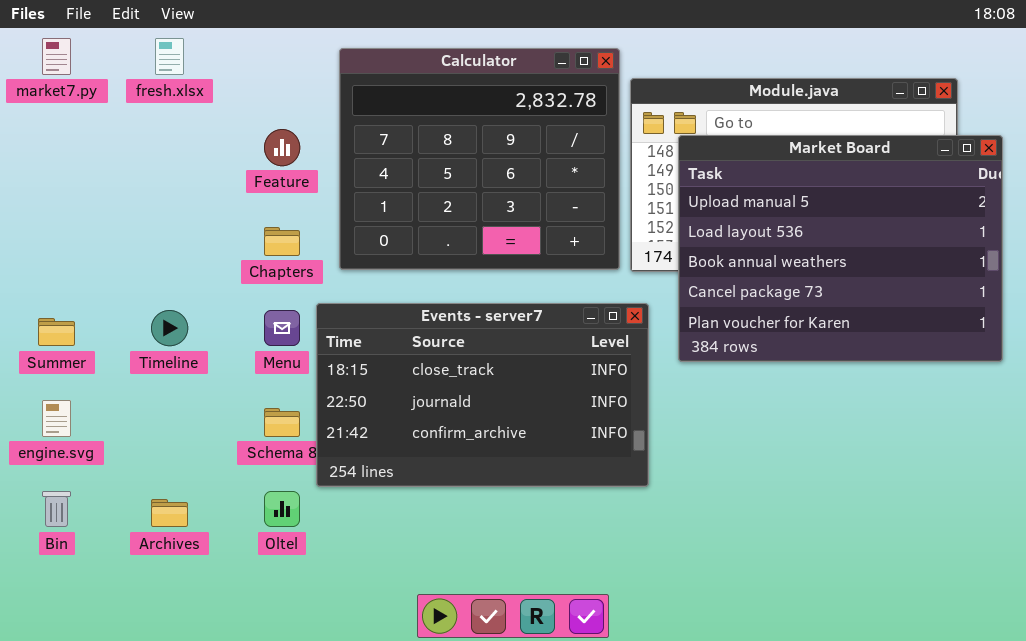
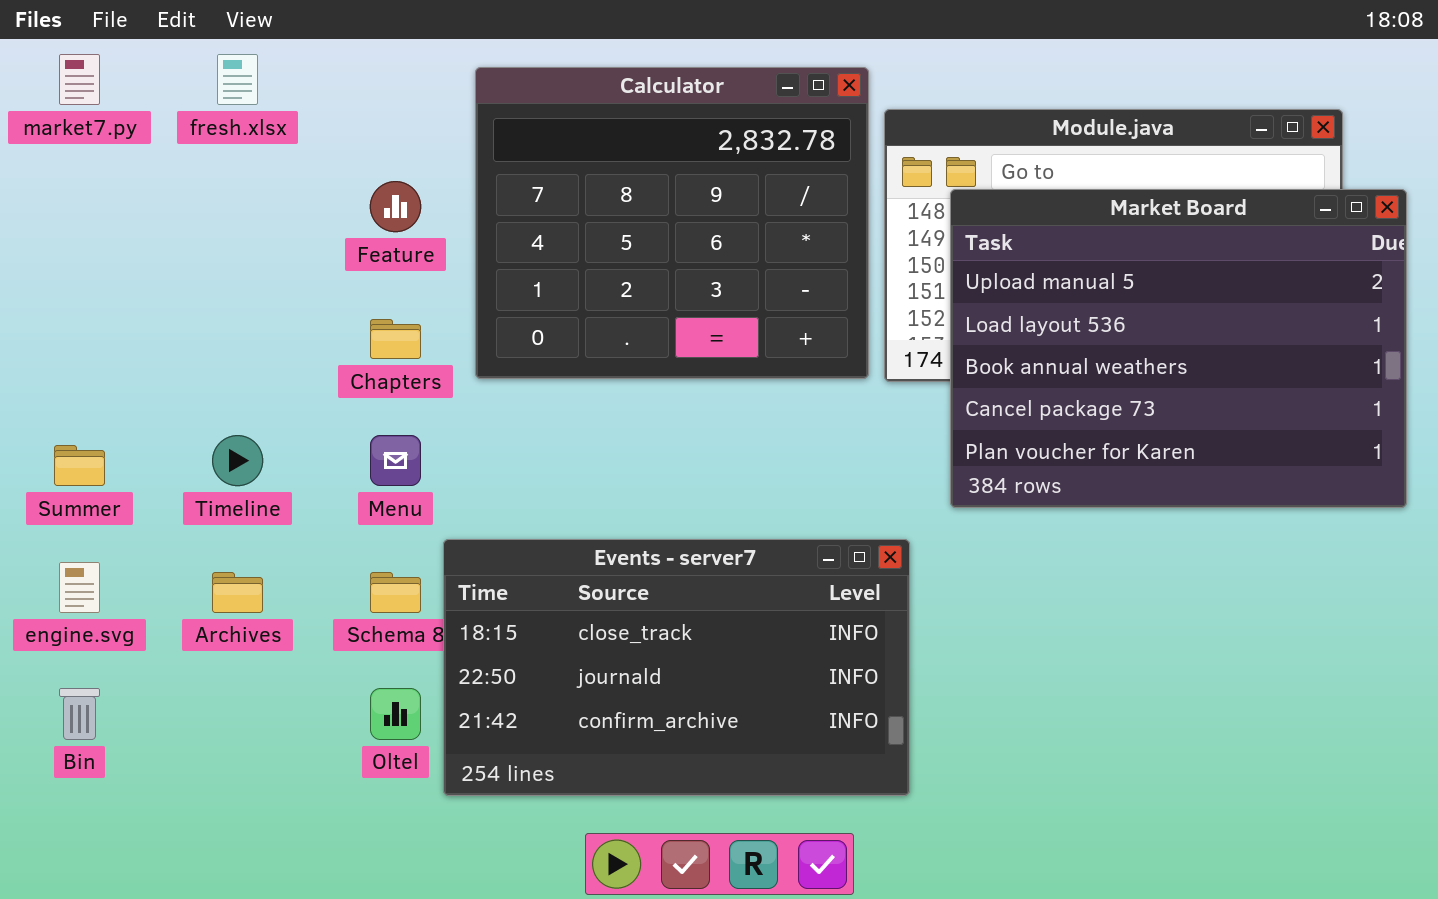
Events - server7: [316,303,649,487] -> [443,539,910,796], moved
Archives: [151,499,188,527] -> [212,572,263,613], moved

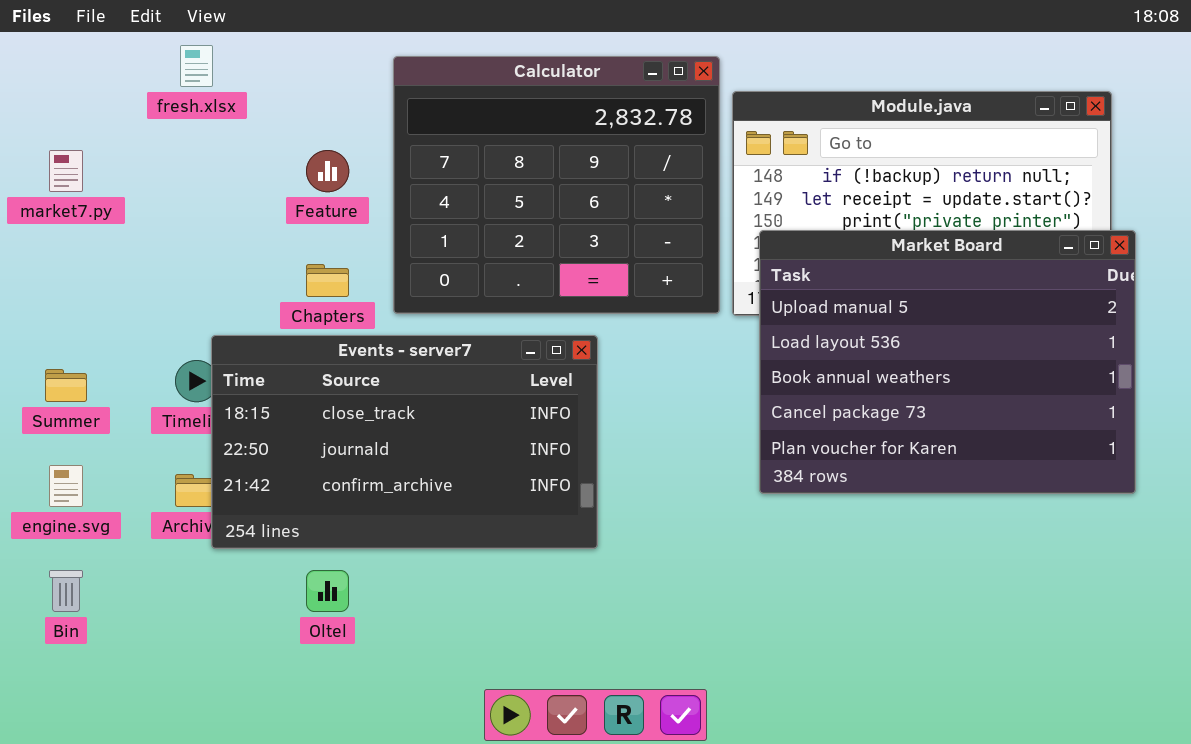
market7.py: [59,54,100,105] -> [49,150,83,192], moved
Market Board: [950,189,1407,508] -> [759,230,1136,494], moved
Events - server7: [443,539,910,796] -> [211,335,598,549], moved

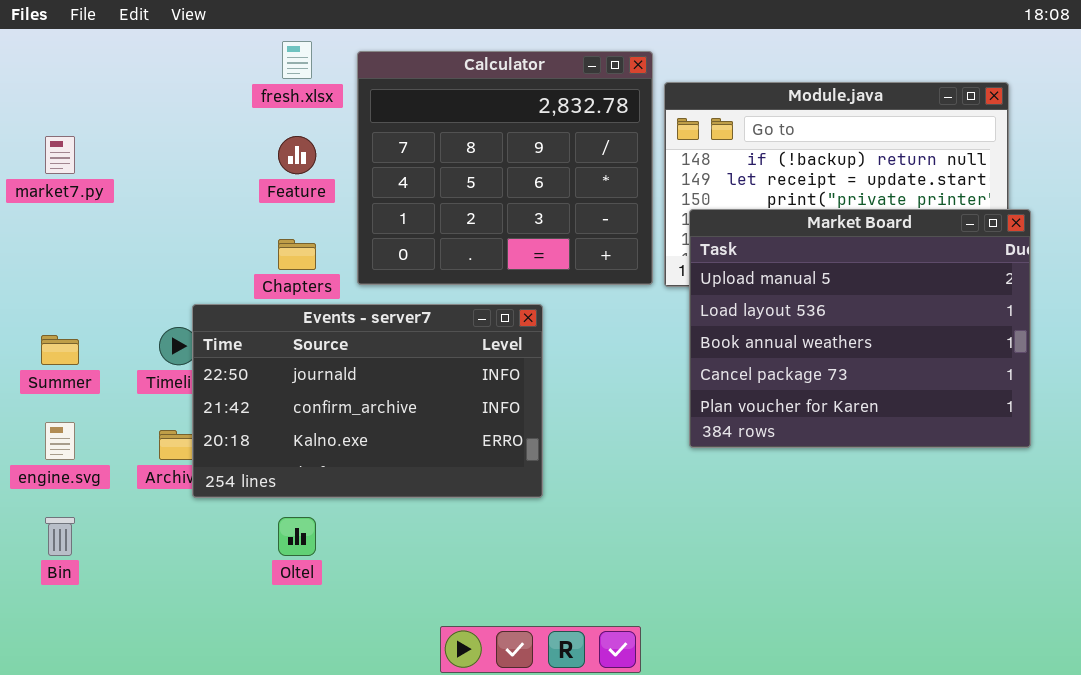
fresh.xlsx: [180,45,213,87] -> [282,41,312,79], moved
Events - server7: [211,335,598,549] -> [192,304,543,498], scrolled down 1 row

